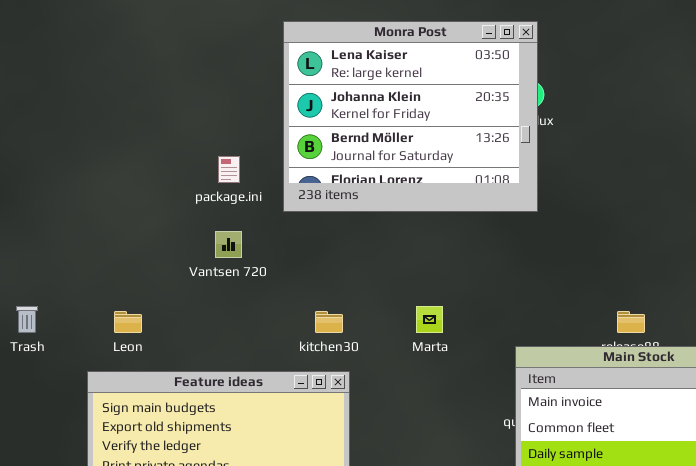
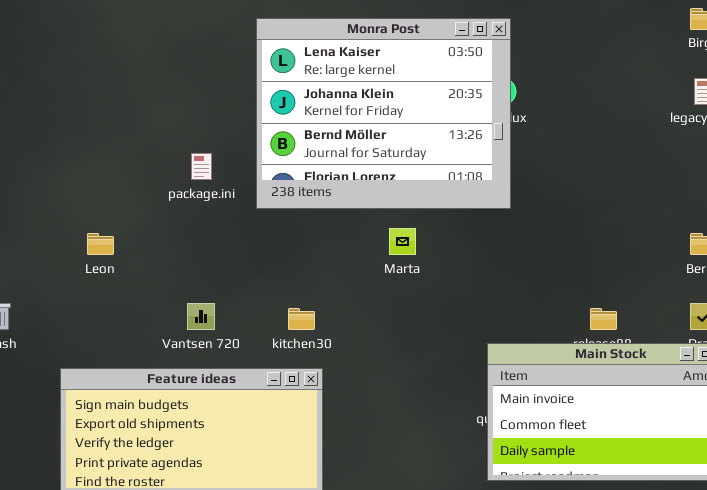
Vantsen 720: [215,231,242,258] -> [187,303,215,330], moved
Marta: [416,306,443,333] -> [389,228,416,255], moved
Leon: [114,311,142,333] -> [87,233,114,255], moved

